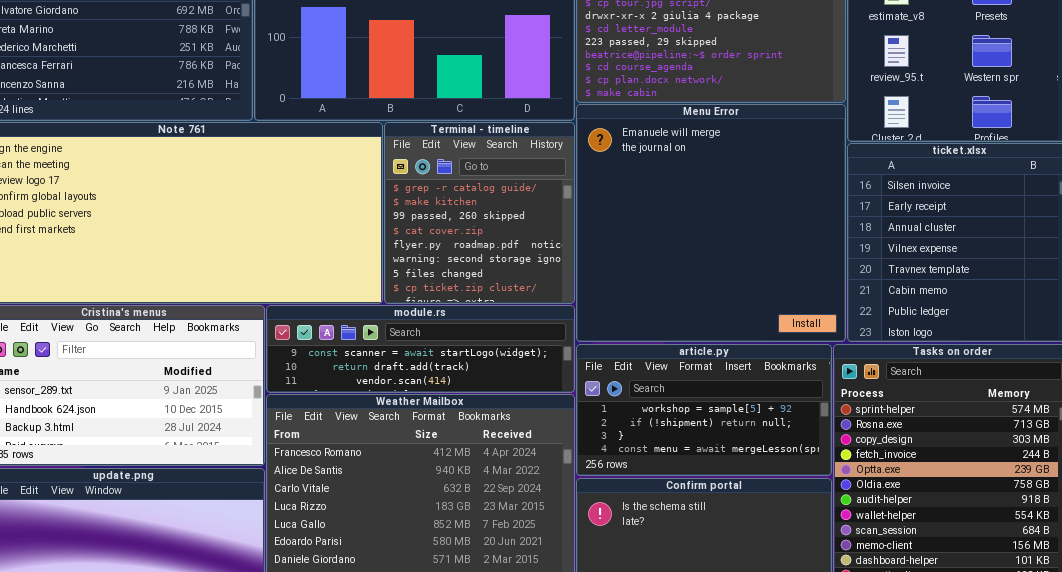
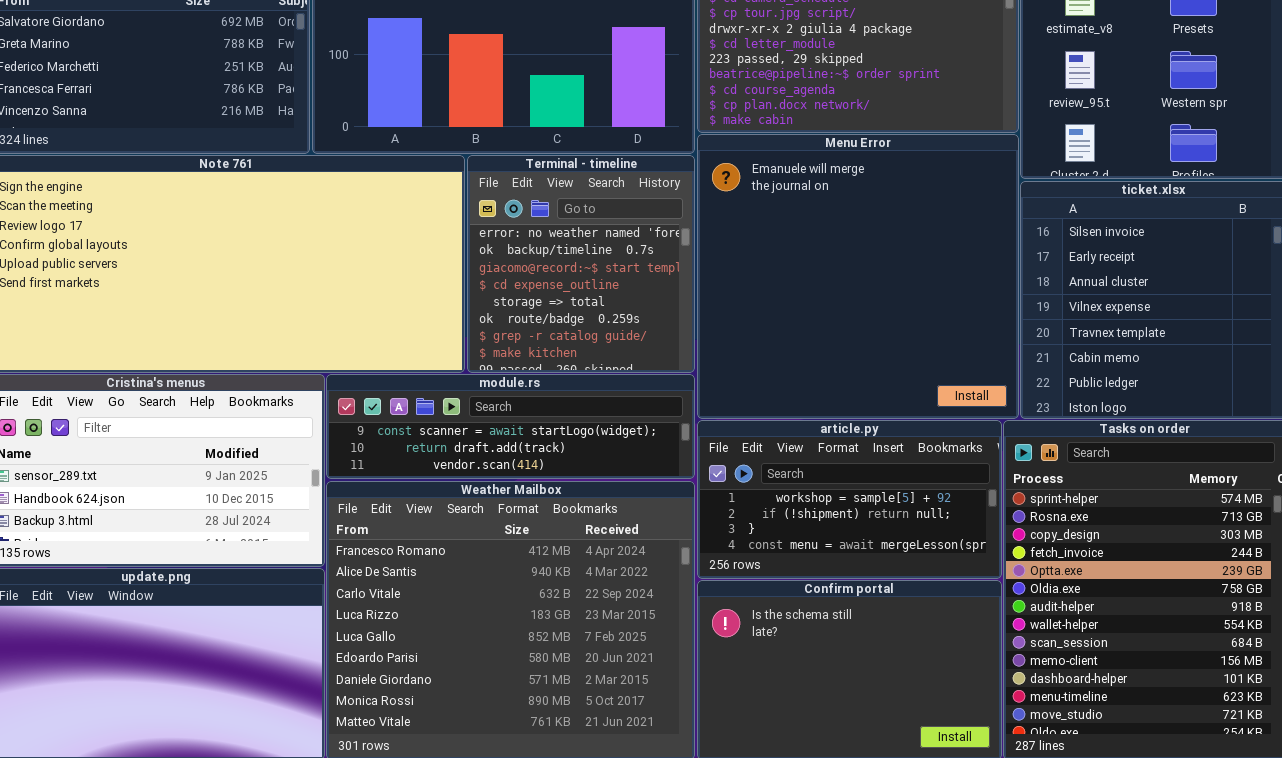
Terminal - timeline: [384,122,575,304] -> [467,155,695,373], scrolled up 6 rows

